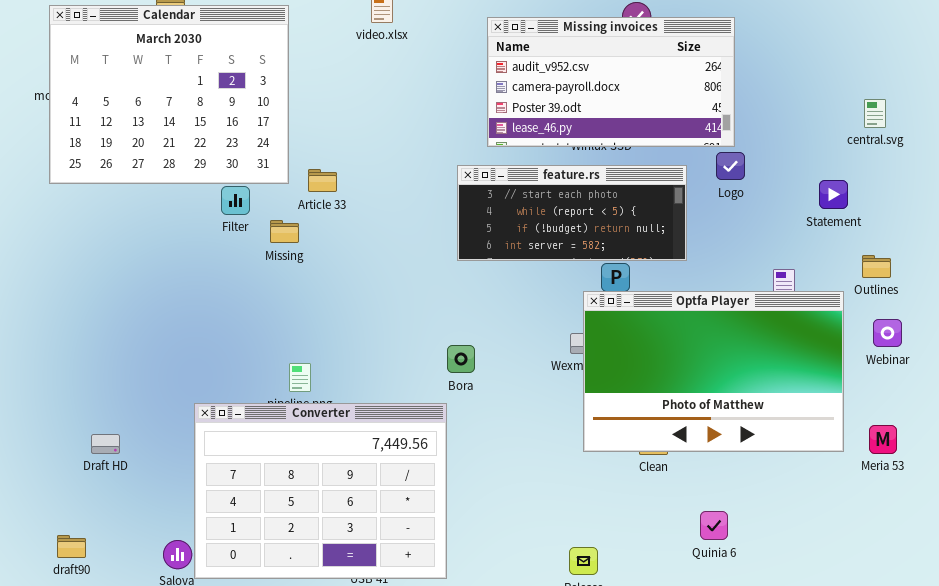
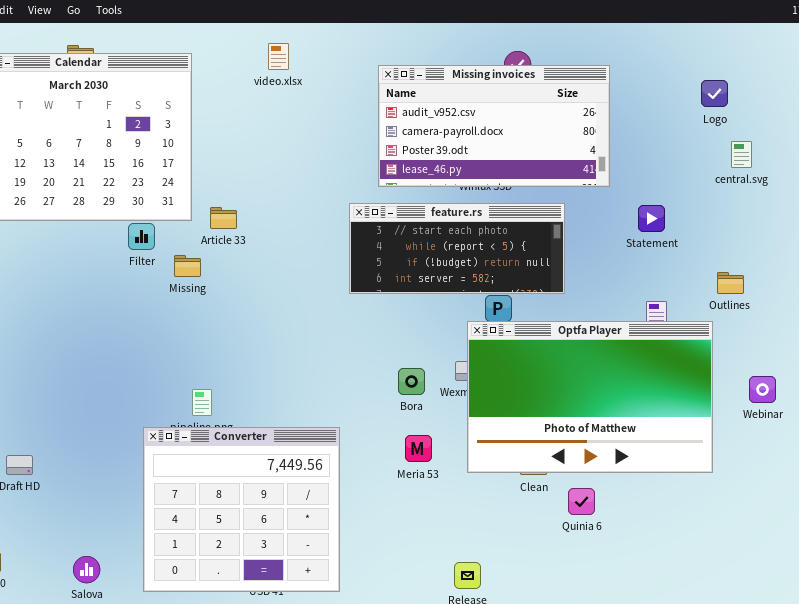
Logo: [716,152,745,180] -> [701,80,728,107], moved
Statement: [819,180,848,209] -> [638,205,665,232], moved
Outlines: [862,255,891,278] -> [717,272,744,294], moved
Webinar: [873,319,902,347] -> [749,376,776,403], moved
Bora: [447,345,475,373] -> [398,368,425,395], moved
Converter: [194,403,447,579] -> [143,427,340,592], resized
Meria 53: [869,425,897,454] -> [405,435,432,462], moved
Quinia 6: [700,511,728,540] -> [568,488,595,515], moved

